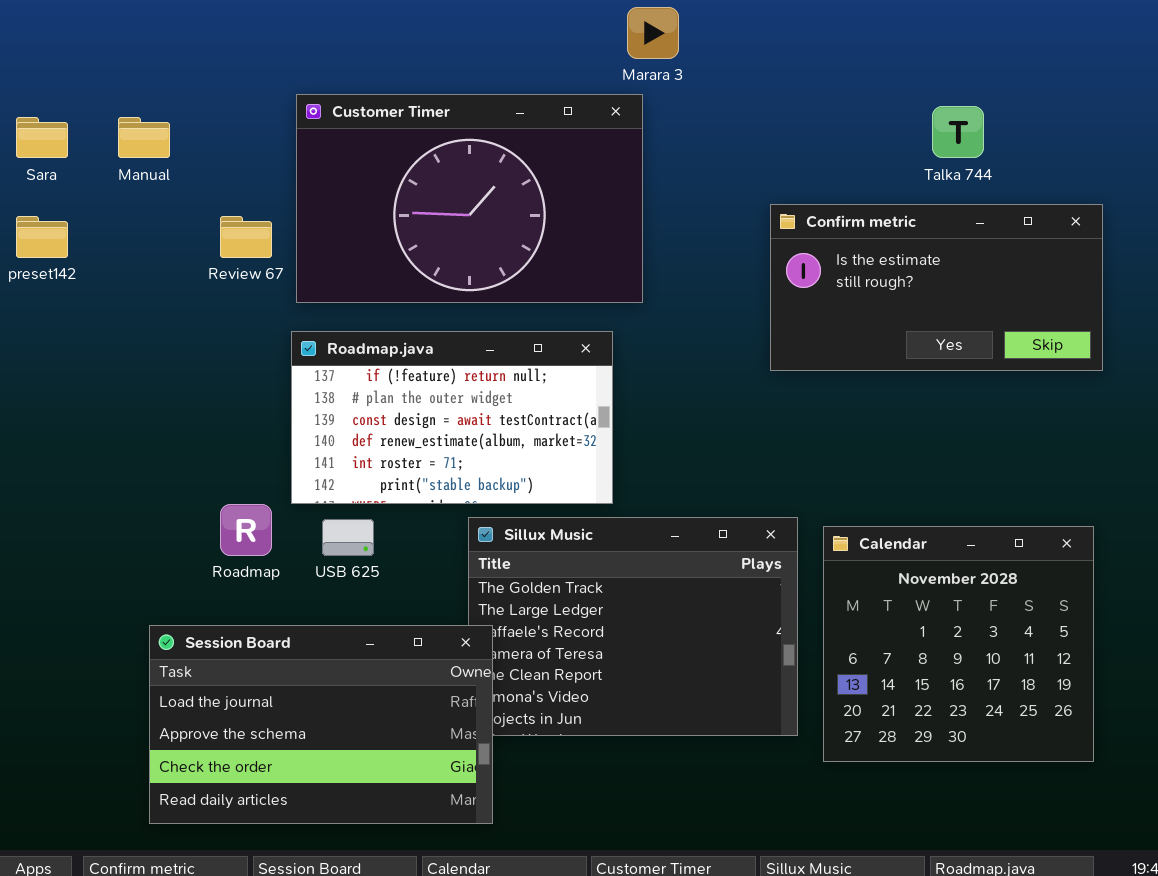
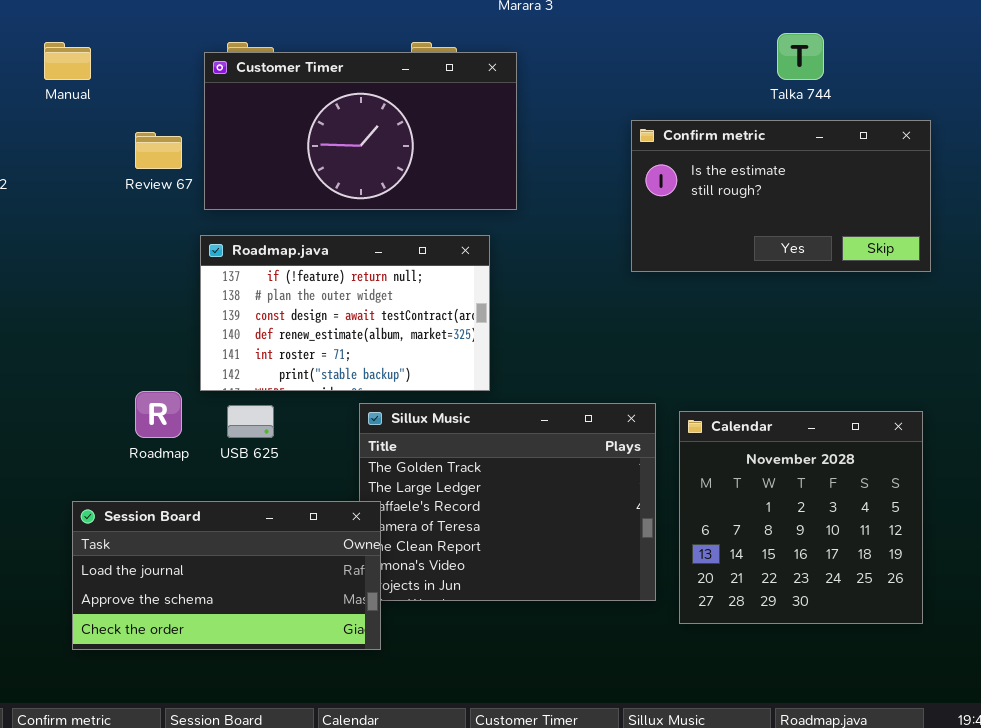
Customer Timer: [296,94,643,303] -> [204,52,517,210], resized
Session Board: [149,625,493,824] -> [72,501,381,650], resized

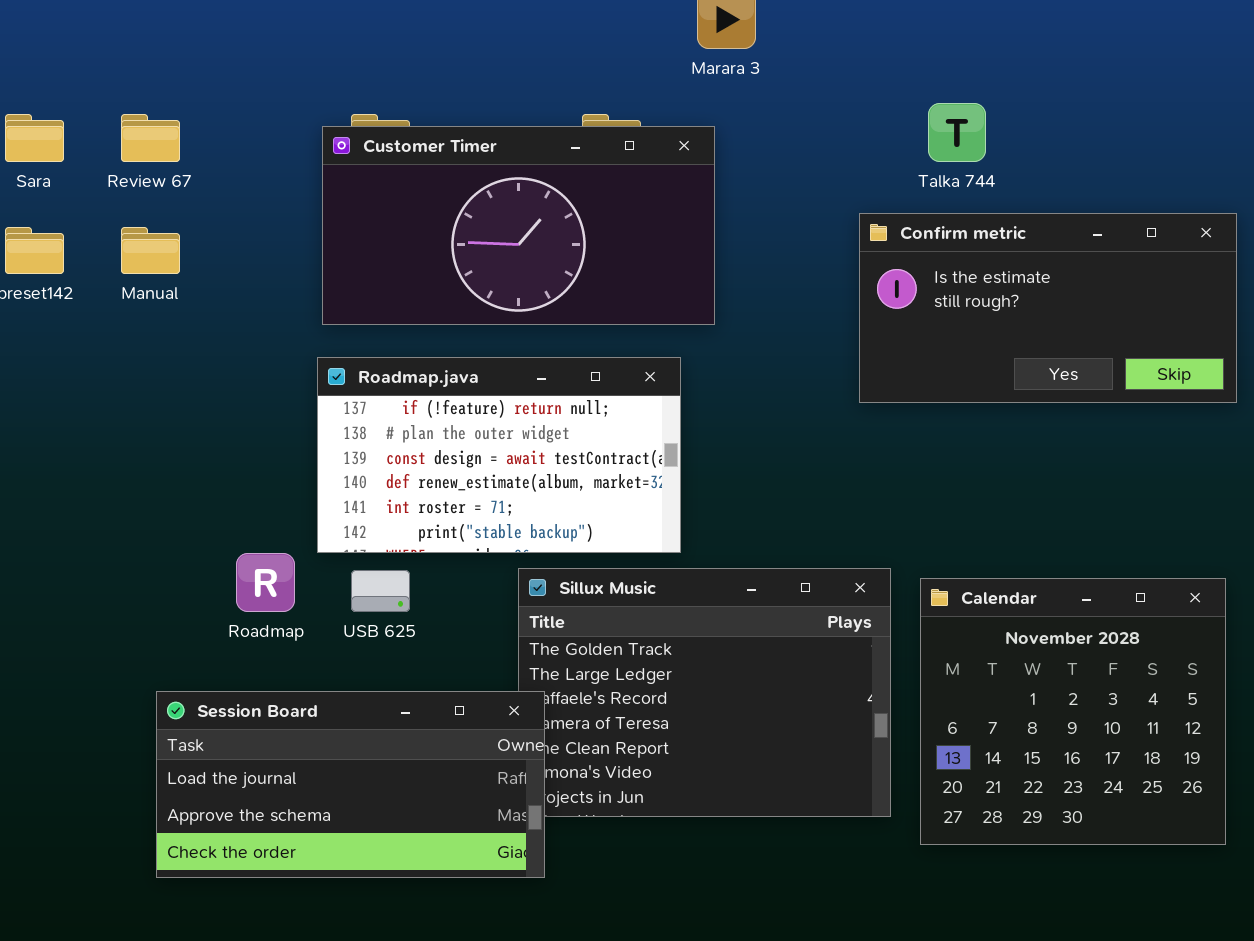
Talka 744: [777,33,824,80] -> [928,103,986,162], moved
Manual: [44,42,91,80] -> [121,227,180,274], moved
Review 67: [135,132,182,169] -> [121,114,180,162], moved

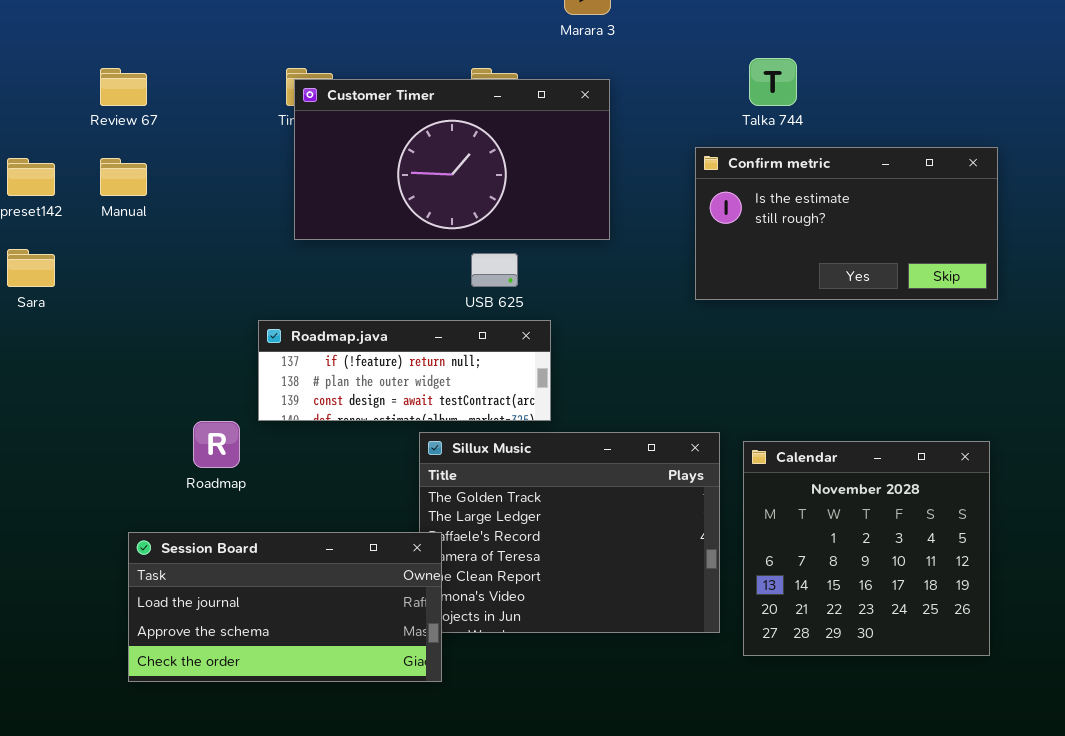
Sara: [5,114,64,162] -> [7,249,55,287], moved
Customer Timer: [322,126,715,325] -> [294,79,610,240], moved
Roadmap.java: [317,357,681,553] -> [258,320,551,421], resized
USB 625: [351,570,410,612] -> [471,253,518,287], moved

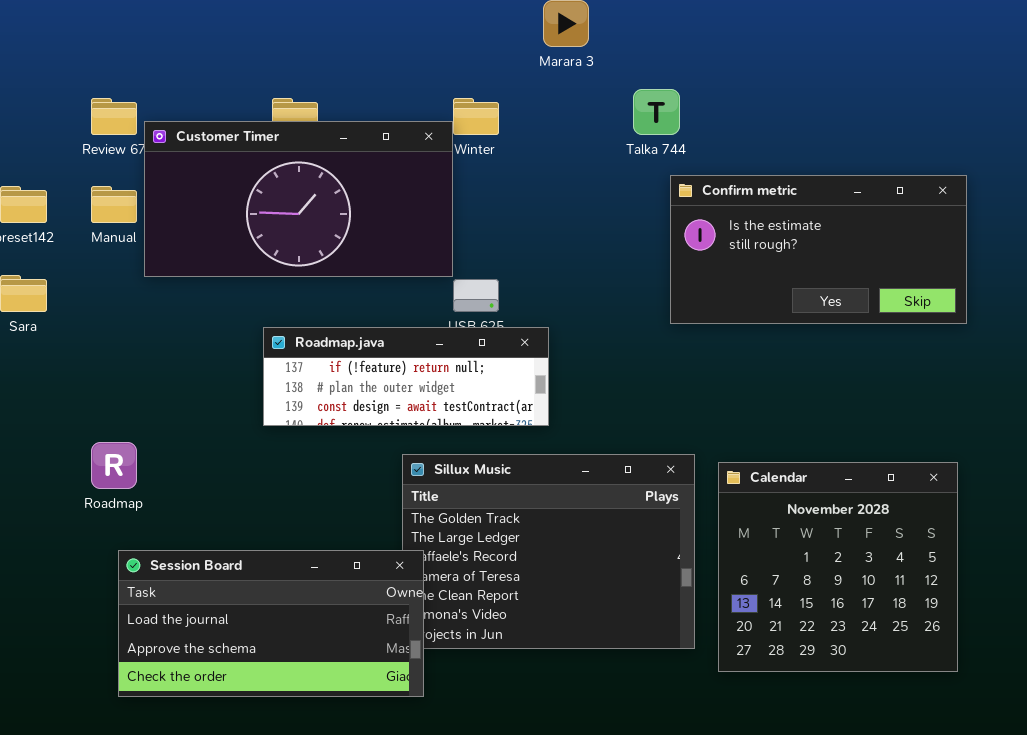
Talka 744: [749,58,797,106] -> [633,89,680,135], moved
Customer Timer: [294,79,610,240] -> [144,121,453,277], moved
Roadmap.java: [258,320,551,421] -> [263,327,549,426], moved
Roadmap: [193,421,240,468] -> [91,442,137,489], moved

